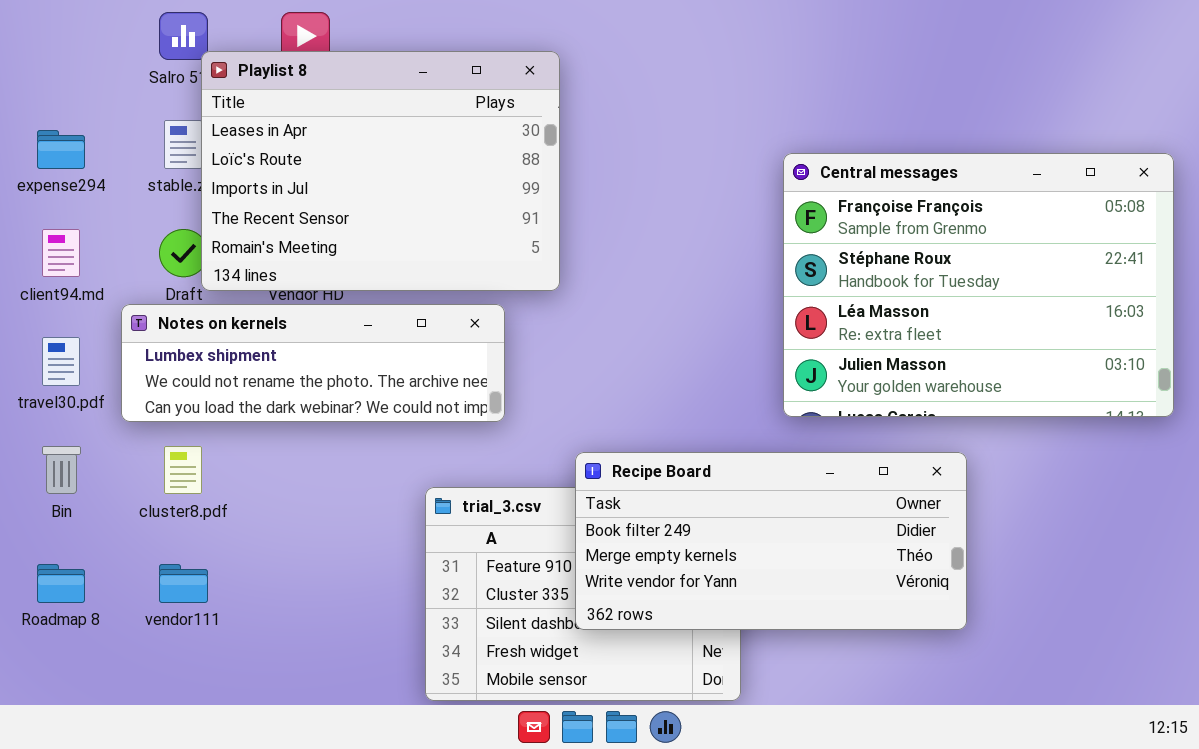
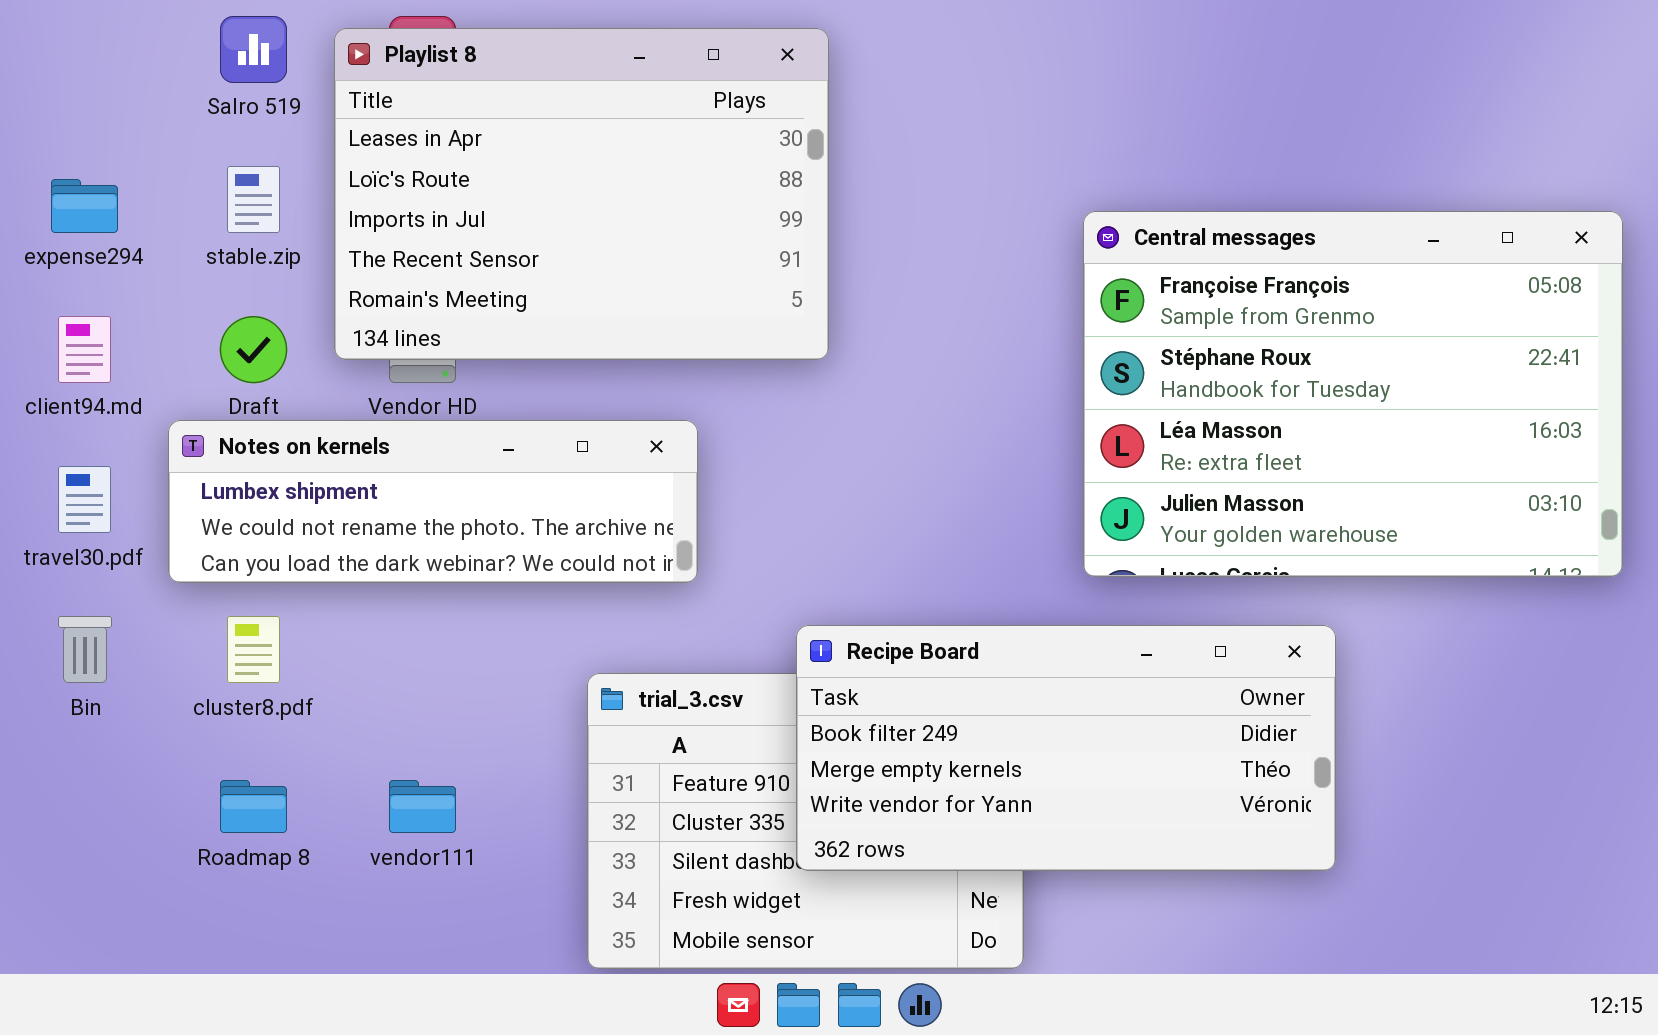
Playlist 8: [201,51,560,291] -> [334,28,829,360], moved
Roadmap 8: [37,564,85,603] -> [220,780,287,833], moved
vendor111: [159,564,208,603] -> [389,780,456,833], moved

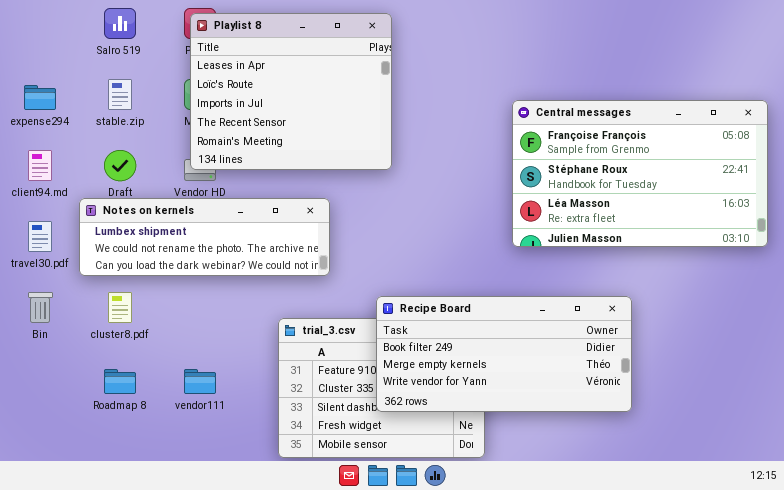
Playlist 8: [334,28,829,360] -> [190,13,392,170], resized
Central messages: [1083,211,1623,577] -> [512,100,768,247], resized

